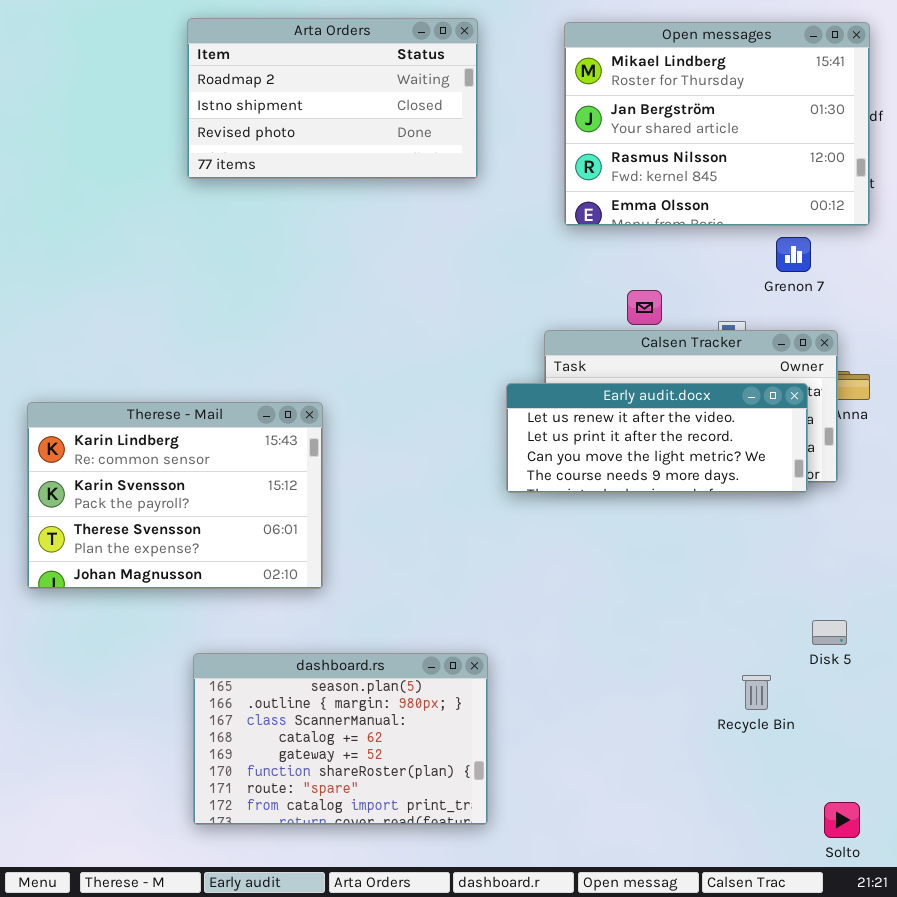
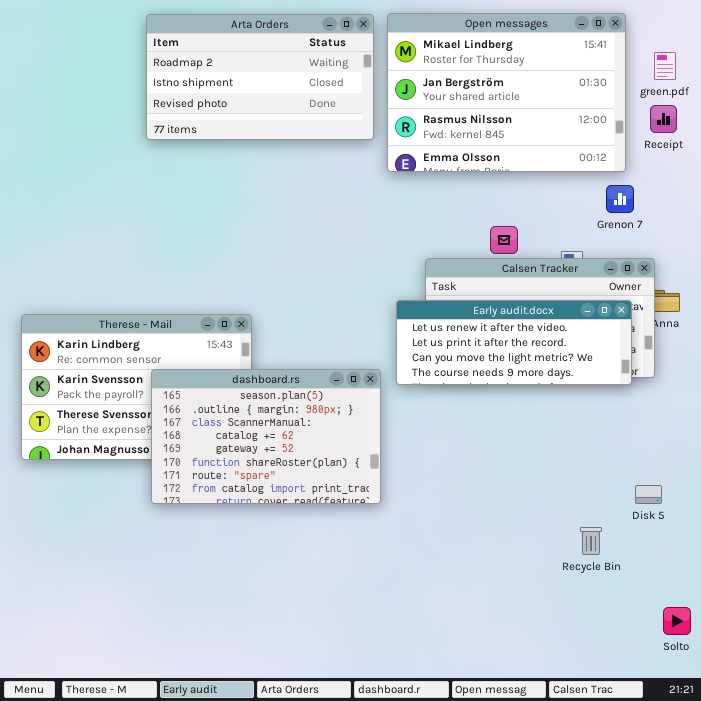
Open messages: [564,22,870,226] -> [387,13,626,172], moved
dashboard.rs: [193,653,488,825] -> [151,369,381,504], moved
Solto: [824,802,860,838] -> [663,607,691,635], moved

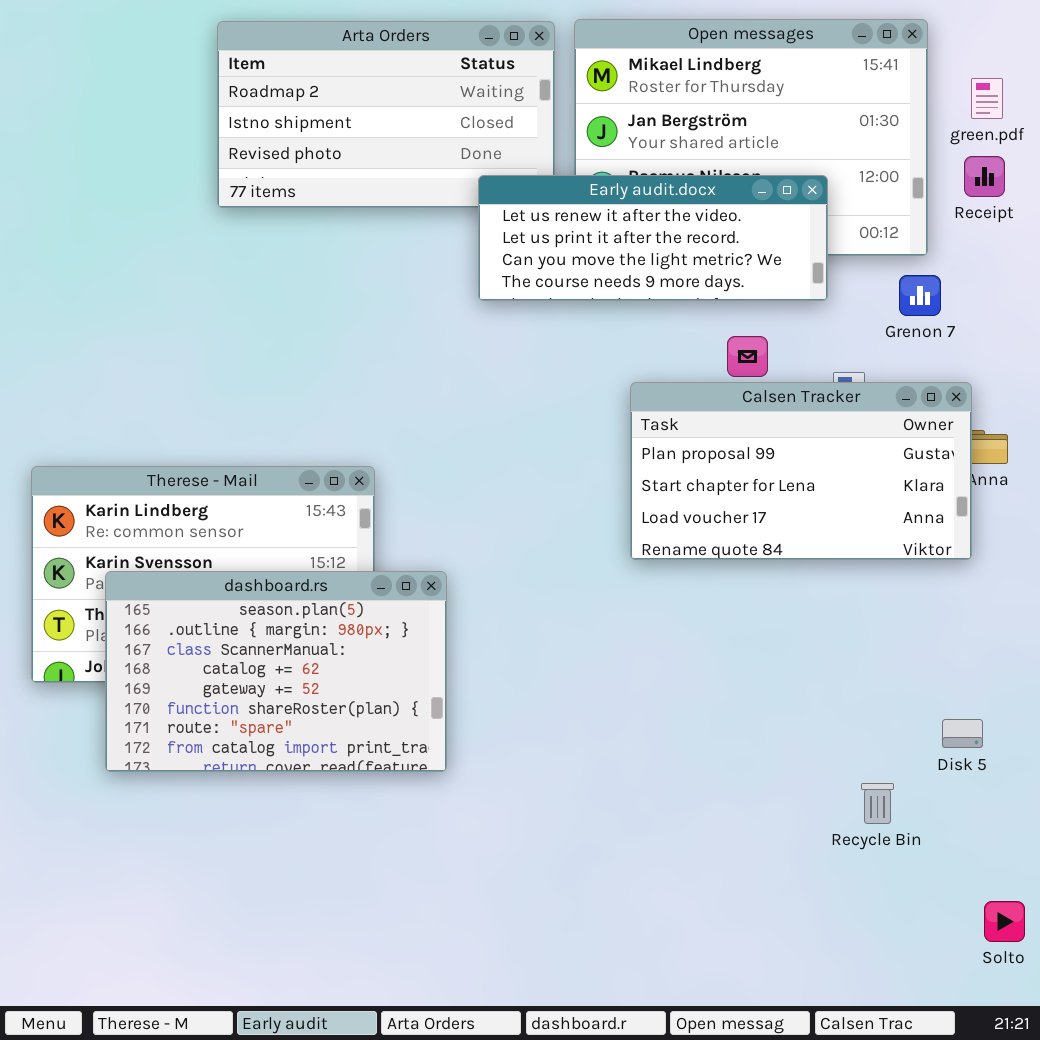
Early audit.docx: [396,300,632,385] -> [478,175,828,301], moved
dashboard.rs: [151,369,381,504] -> [105,571,447,772], moved

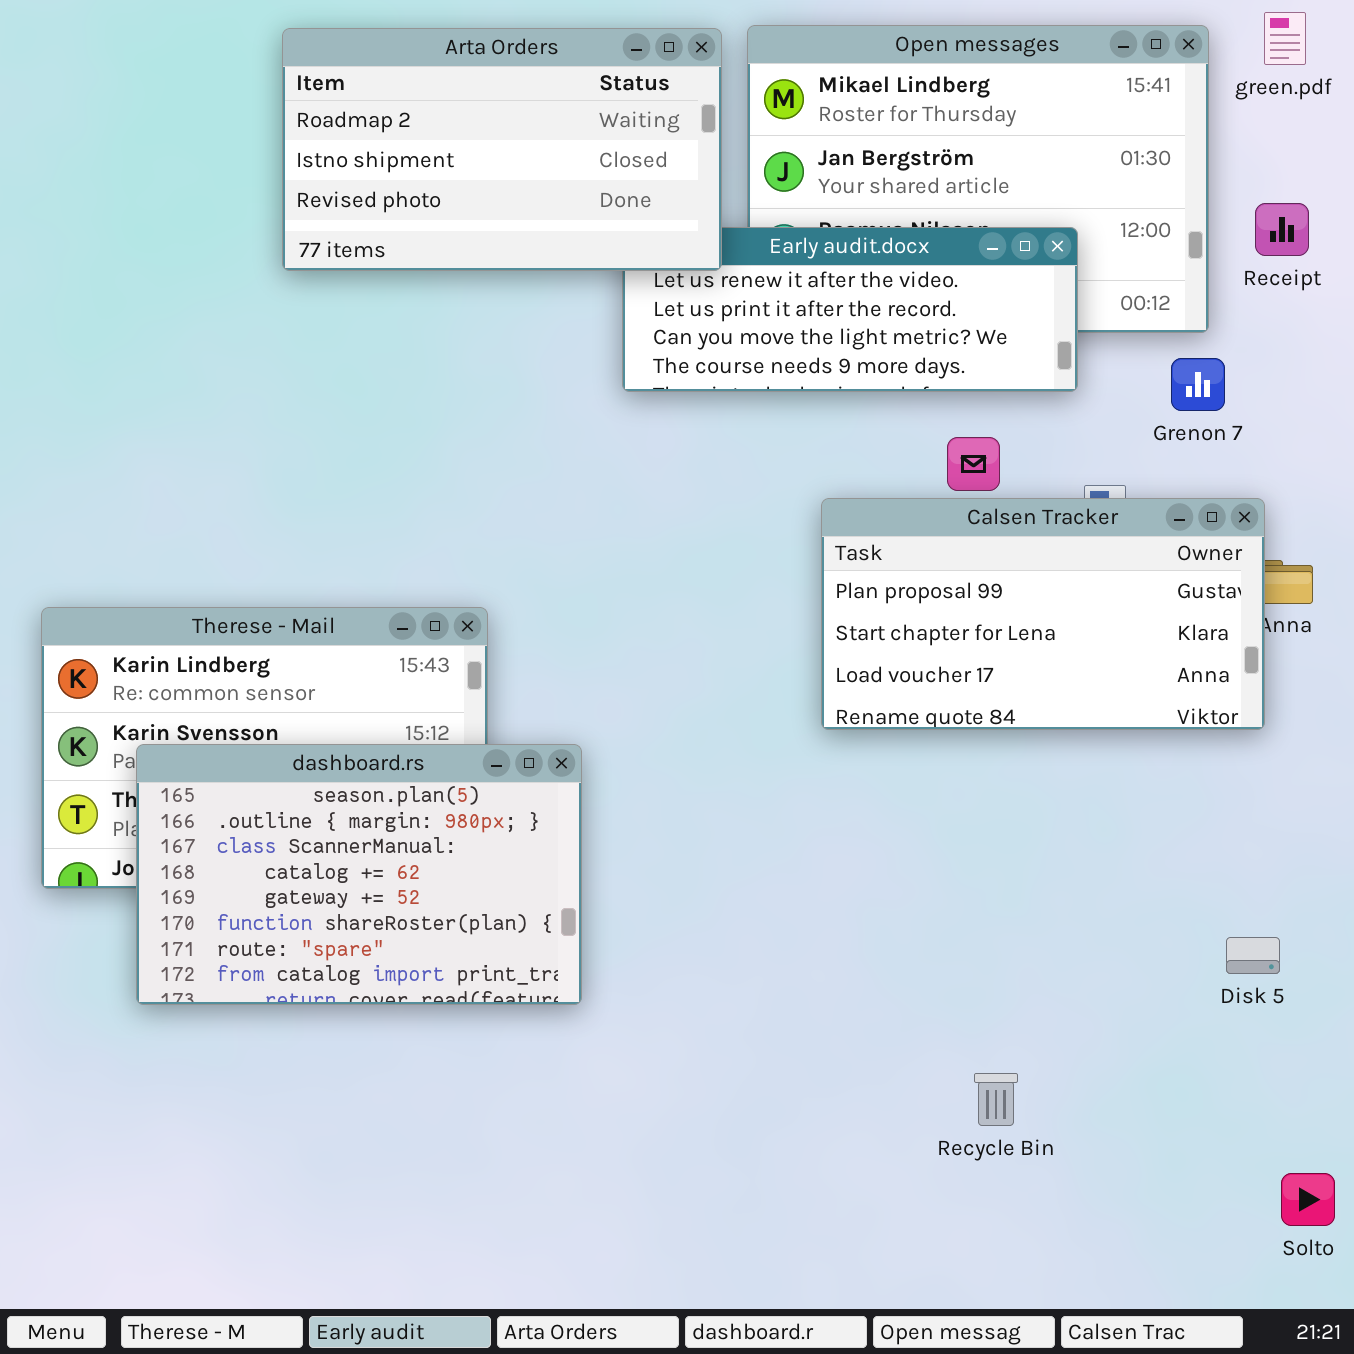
Arta Orders: [217,21,555,208] -> [282,28,722,271], raised
green.pdf: [971,78,1003,119] -> [1264,12,1306,65], moved
Recycle Bin: [861,783,894,824] -> [974,1073,1018,1126], moved

